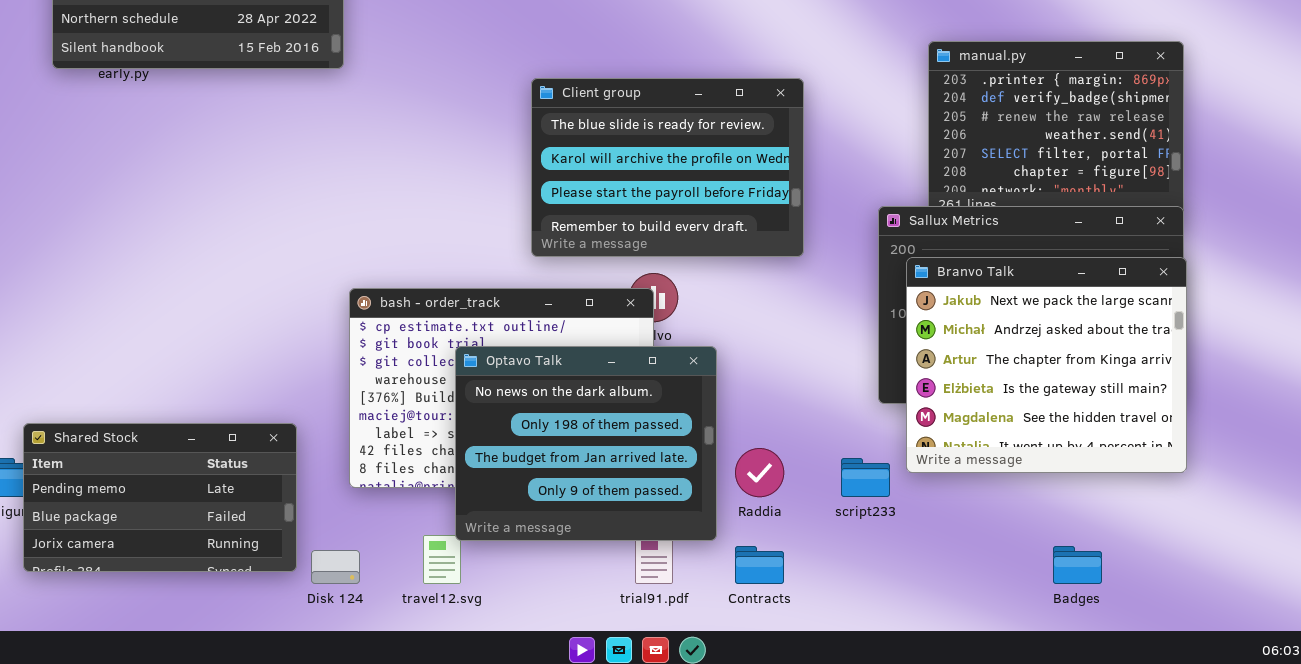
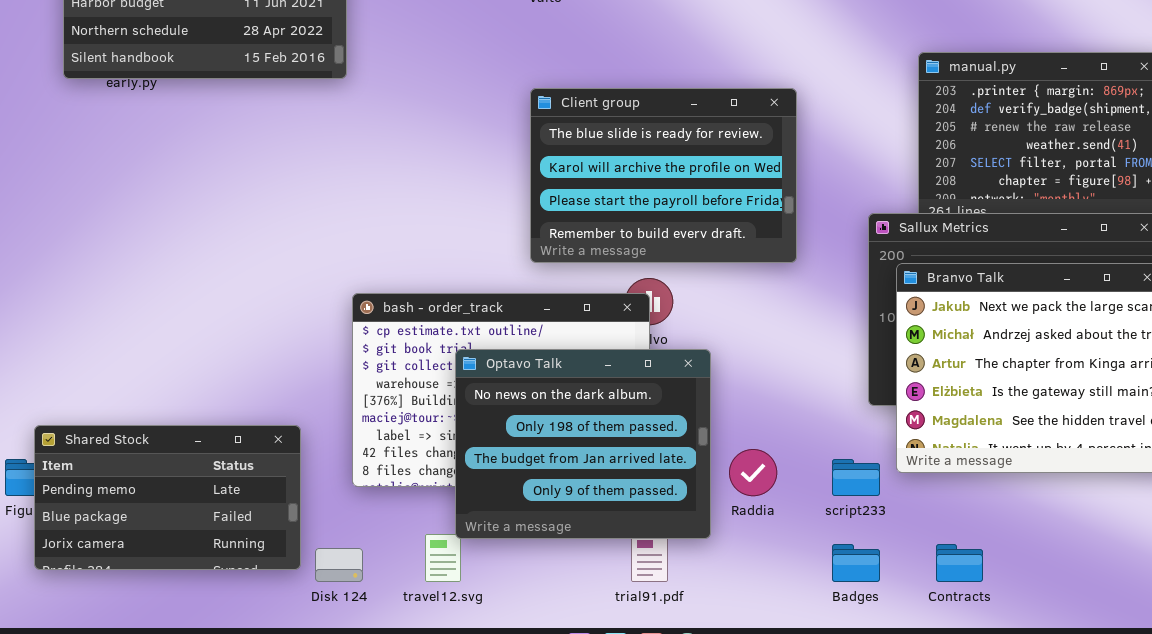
Contracts: [735,546,784,584] -> [936,544,983,582], moved
Badges: [1053,546,1102,584] -> [832,544,880,582], moved

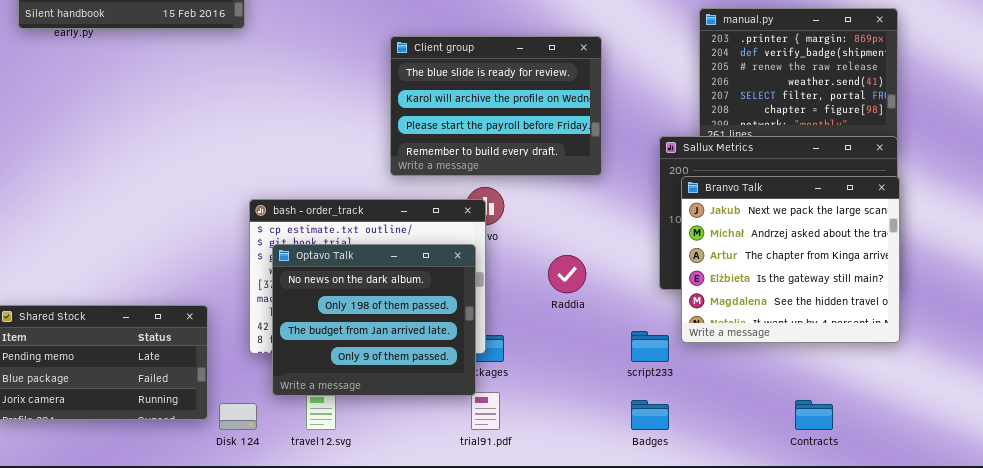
Optavo Talk: [455,349,711,539] -> [272,244,476,396], moved
Raddia: [729,449,777,496] -> [548,255,586,293], moved
Contracts: [936,544,983,582] -> [795,400,833,430], moved

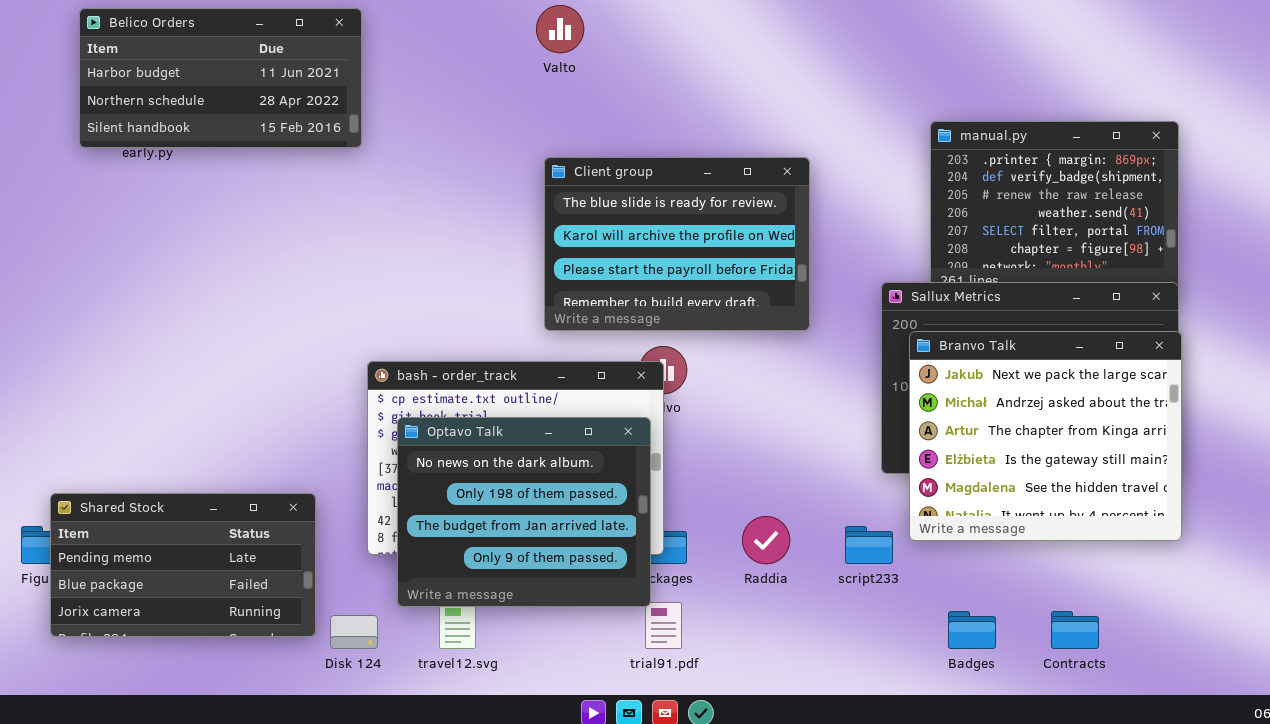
Raddia: [548,255,586,293] -> [742,516,790,564], moved
Badges: [631,400,669,430] -> [948,611,996,649], moved

